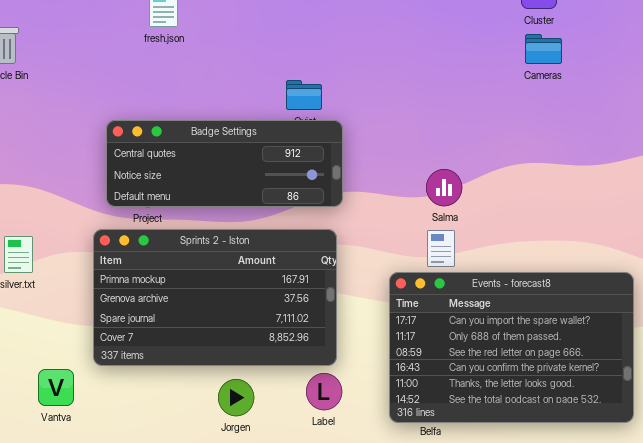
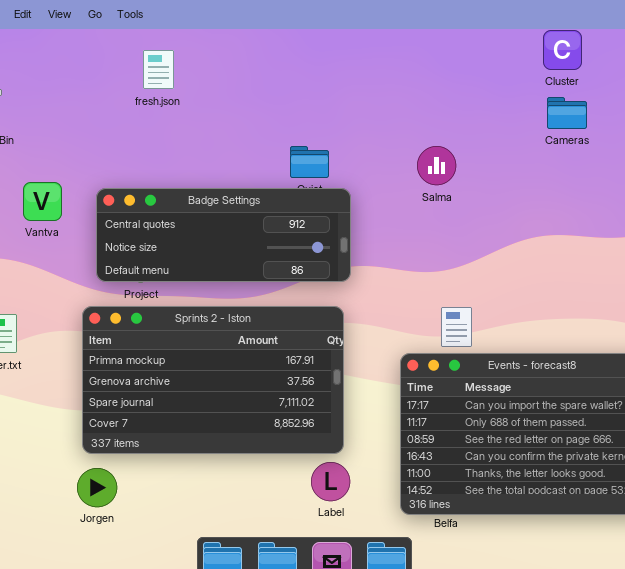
Salma: [426,169,462,206] -> [417,146,456,185], moved
Vantva: [38,369,74,406] -> [23,182,62,221], moved
Jorgen: [218,379,254,416] -> [77,468,117,507], moved

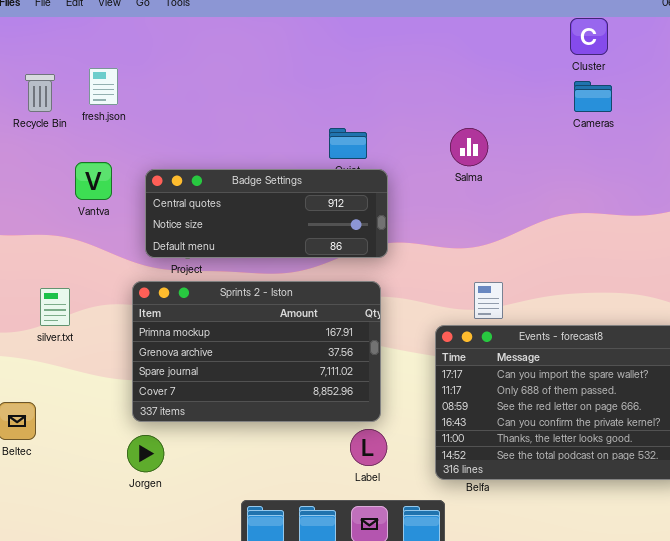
fresh.json: [143,50,174,89] -> [89,68,118,105], moved

